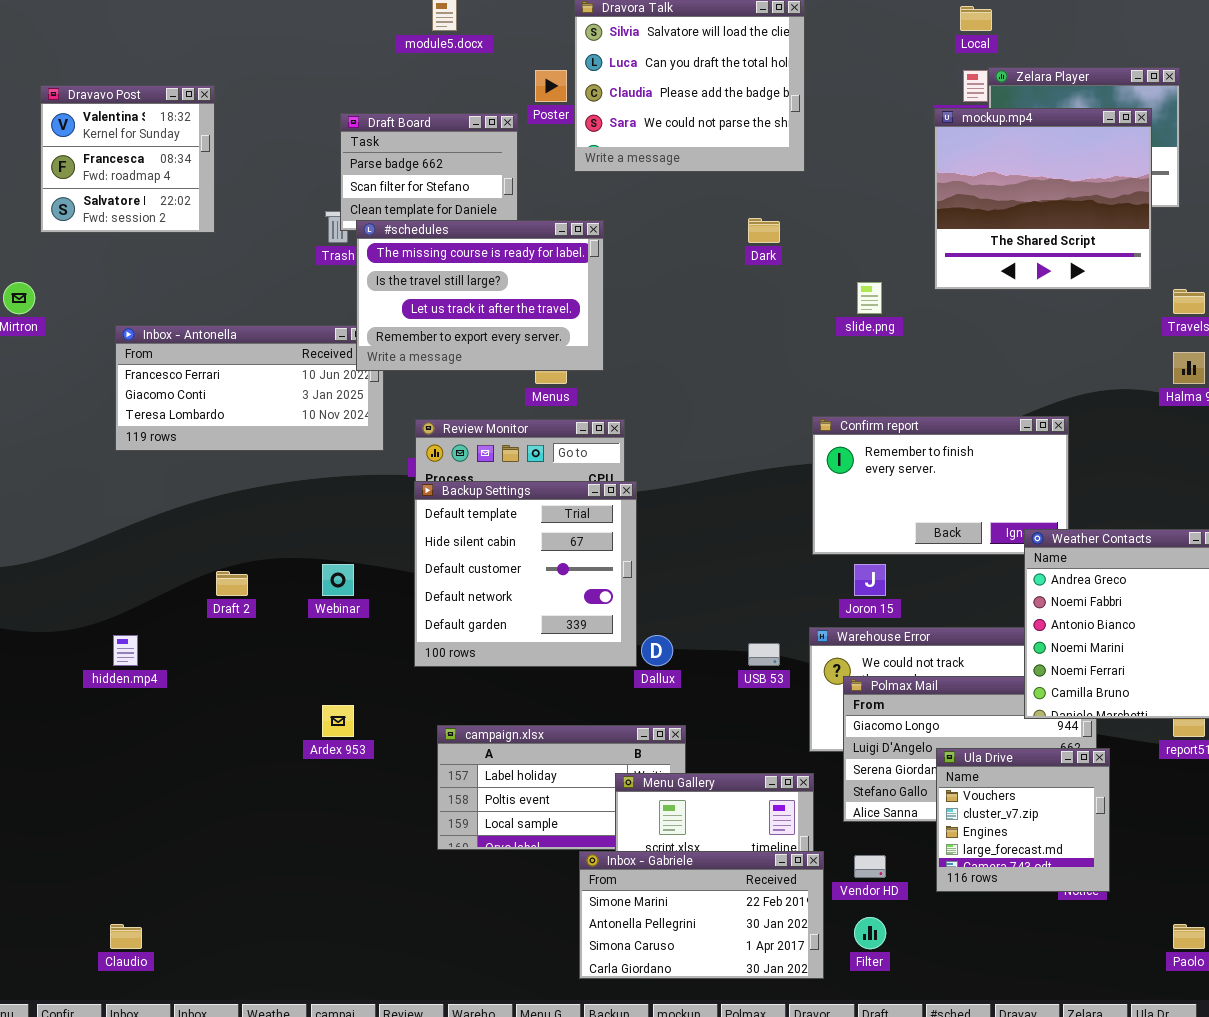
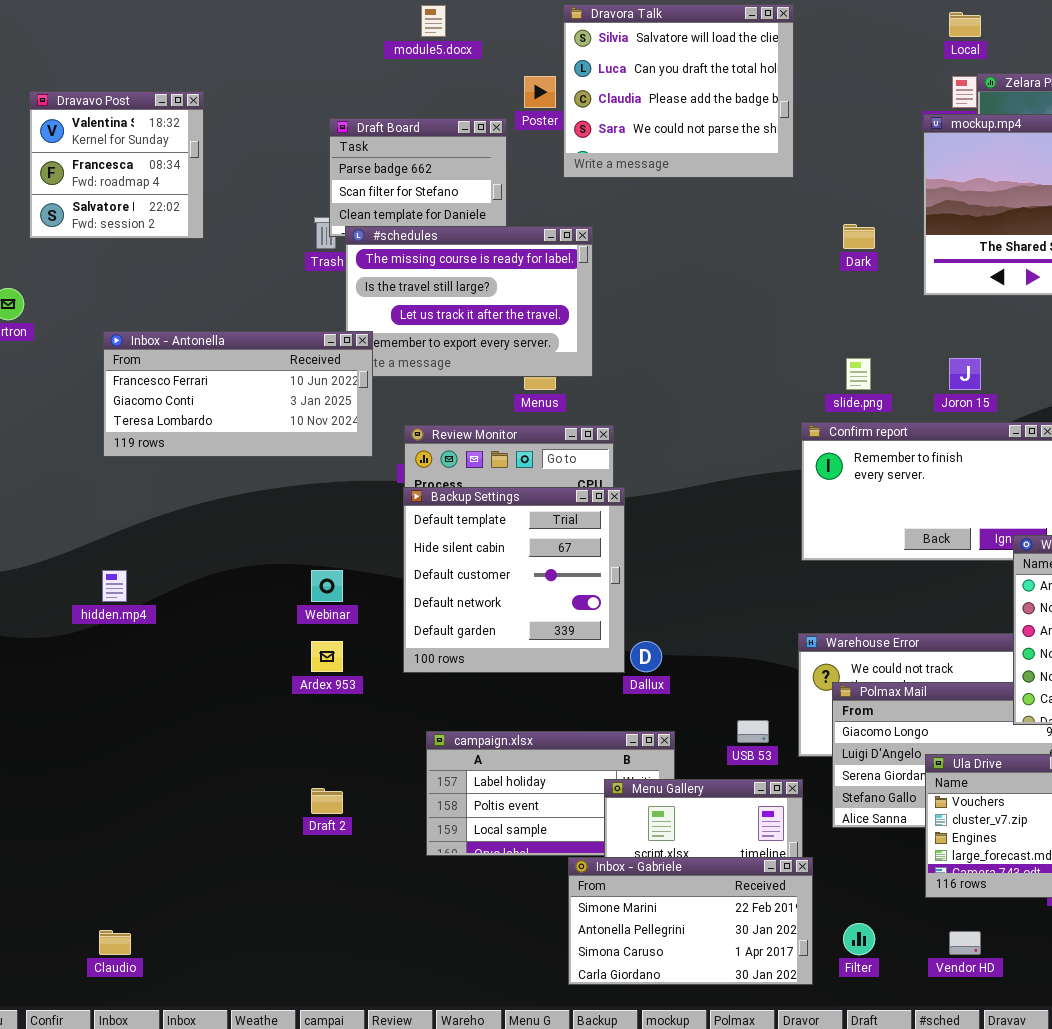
Dark: [748,218,780,243] -> [843,224,875,249], moved
slide.png: [857,282,882,314] -> [846,358,871,390], moved
Inbox - Antonella: [115,325,384,451] -> [103,331,373,457], raised
Joron 15: [854,564,886,596] -> [949,358,981,390], moved
Draft 2: [216,571,248,596] -> [311,788,343,814], moved
hidden.mp4: [113,635,138,666] -> [102,570,127,602], moved
USB 53: [748,643,780,666] -> [737,720,769,743], moved
Ardex 953: [322,705,354,737] -> [311,641,343,672], moved
Vendor HD: [854,855,886,878] -> [949,931,981,955], moved

